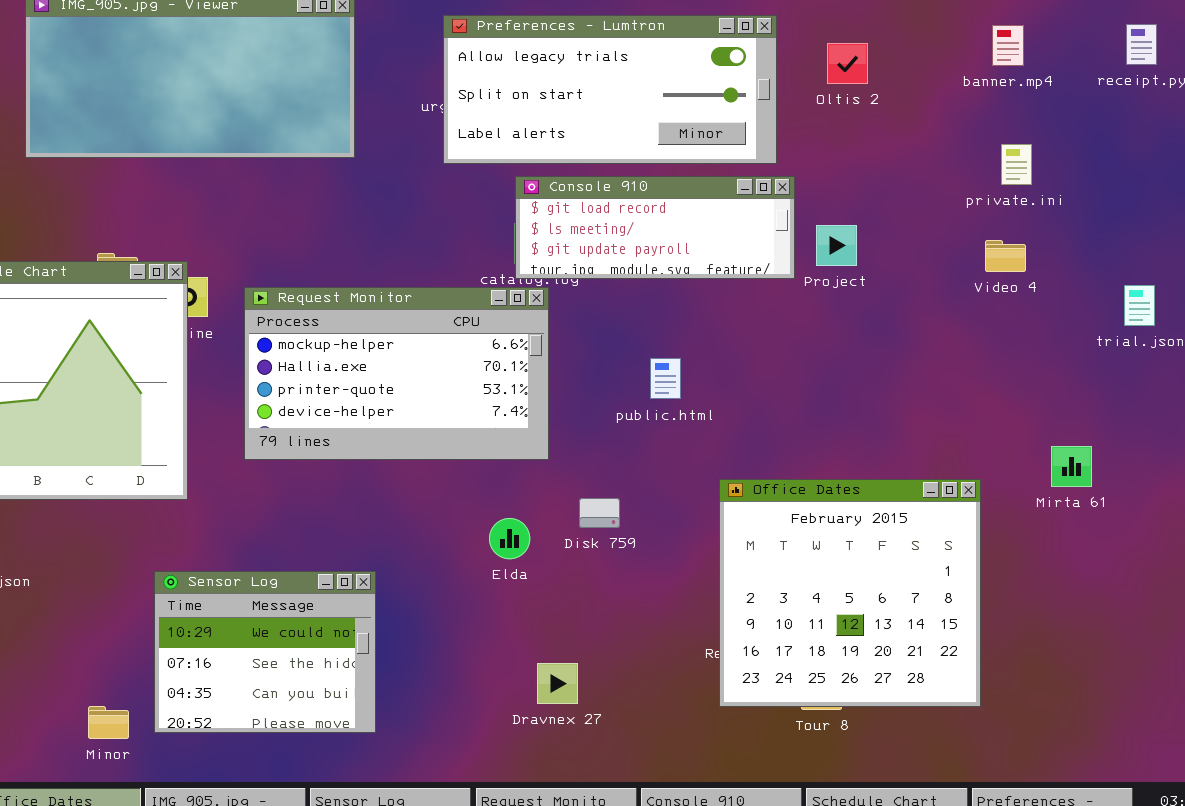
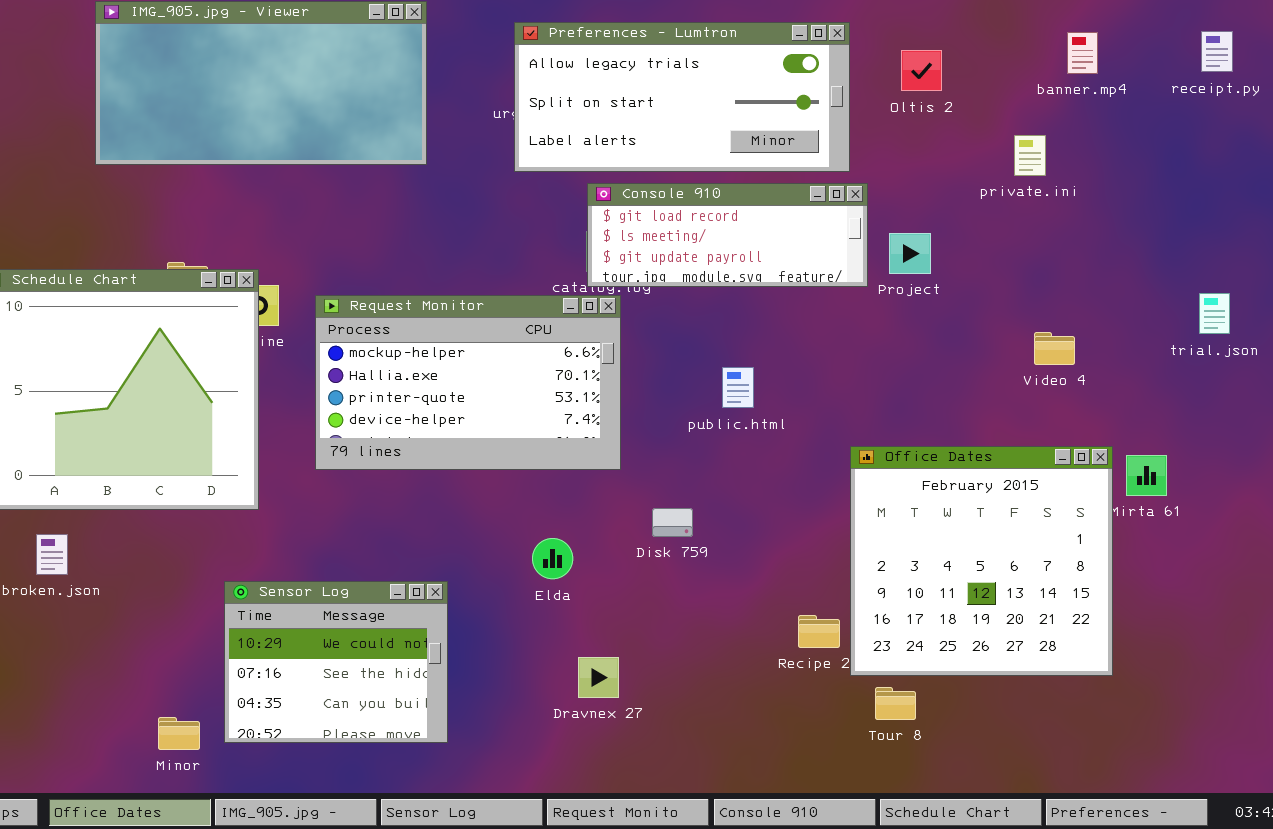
private.ini: [1001,144,1032,185] -> [1014,135,1046,176], moved
Video 4: [985,240,1026,272] -> [1034,332,1075,365], moved
Office Dates: [719,479,981,707] -> [850,446,1113,676], moved
Elda: [489,518,530,559] -> [532,538,573,579], moved
Dravnex 27: [537,663,578,704] -> [578,657,619,698], moved

